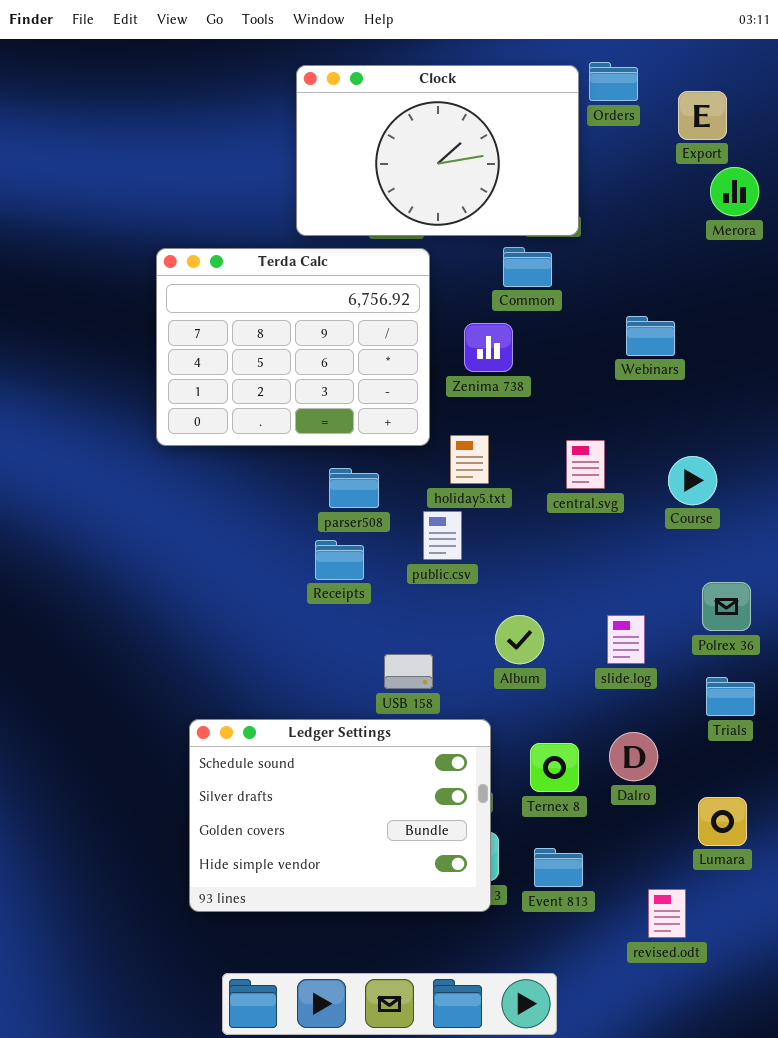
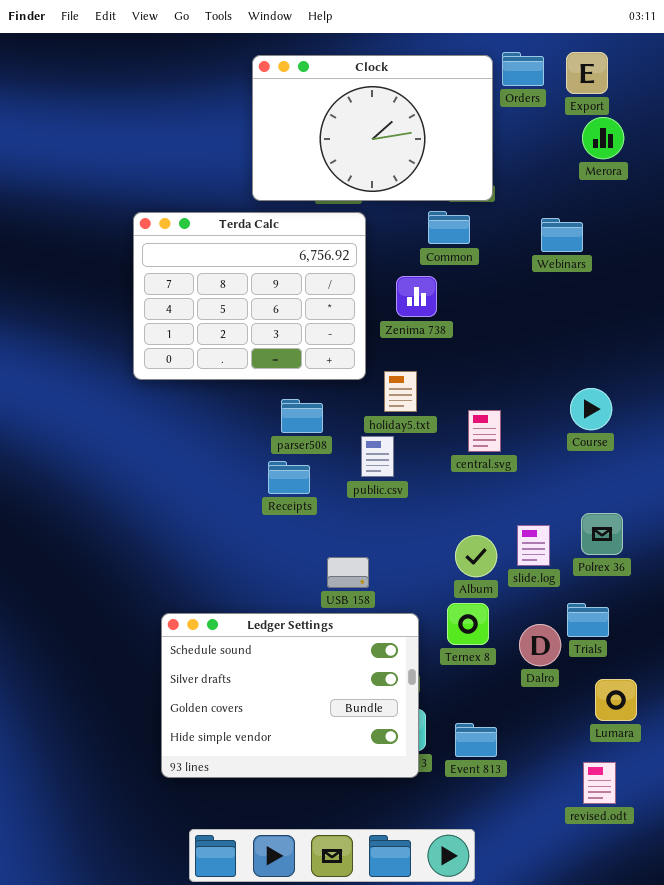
Export: [678,91,727,140] -> [566,52,608,94], moved
Merora: [710,167,759,216] -> [582,117,624,159], moved
Webinars: [626,316,675,356] -> [541,218,583,252], moved
central.svg: [566,440,605,489] -> [468,410,501,452], moved
Polrex 36: [702,582,751,631] -> [581,513,623,555], moved
Album: [495,615,544,664] -> [455,535,497,577], moved
Trials: [706,677,755,716] -> [567,603,609,637], moved
Ternex 8: [530,743,579,792] -> [447,603,489,645], moved
revised.odt: [648,889,686,938] -> [583,762,616,804], moved

